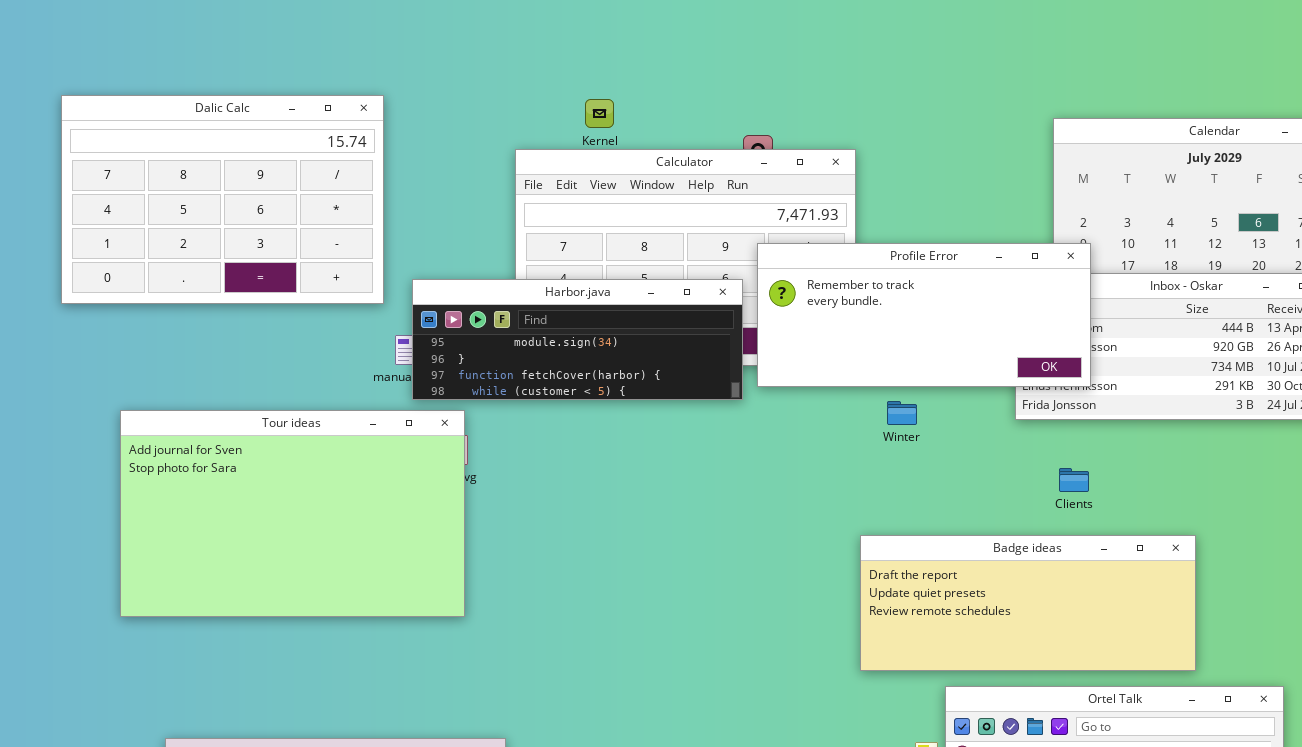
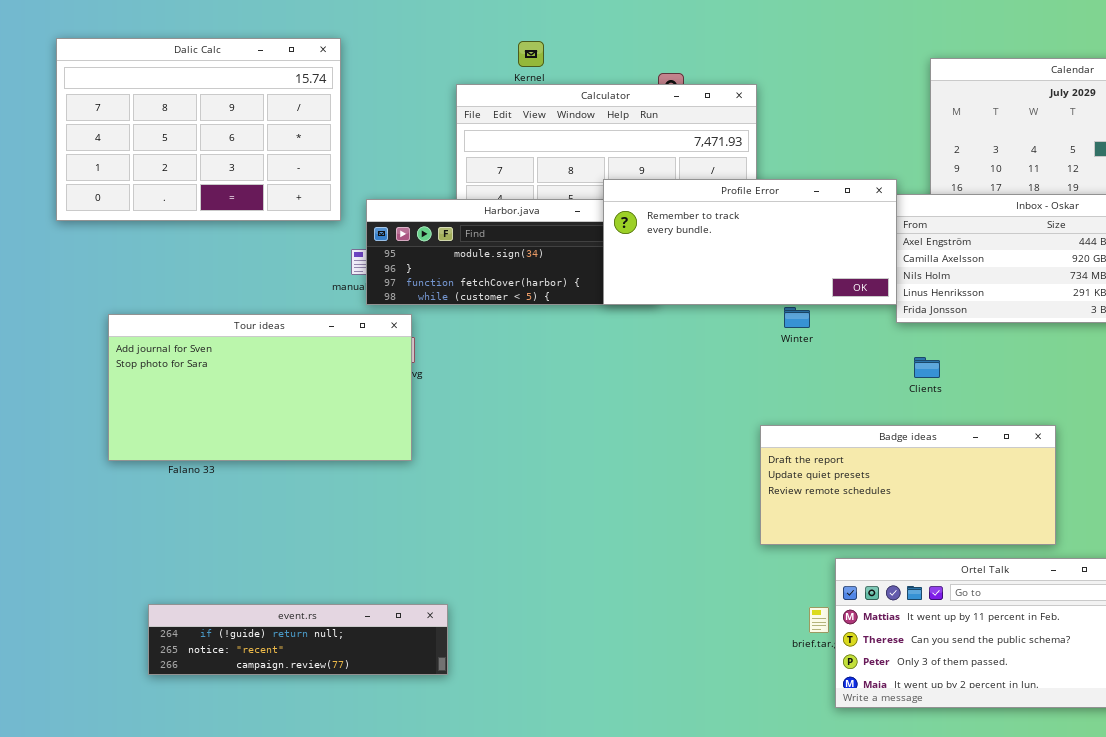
Profile Error: [757,243,1091,387] -> [603,179,897,305], moved
Tour ideas: [120,410,465,617] -> [108,314,412,461], resized
Clients: [1059,468,1089,492] -> [914,357,940,378], moved

